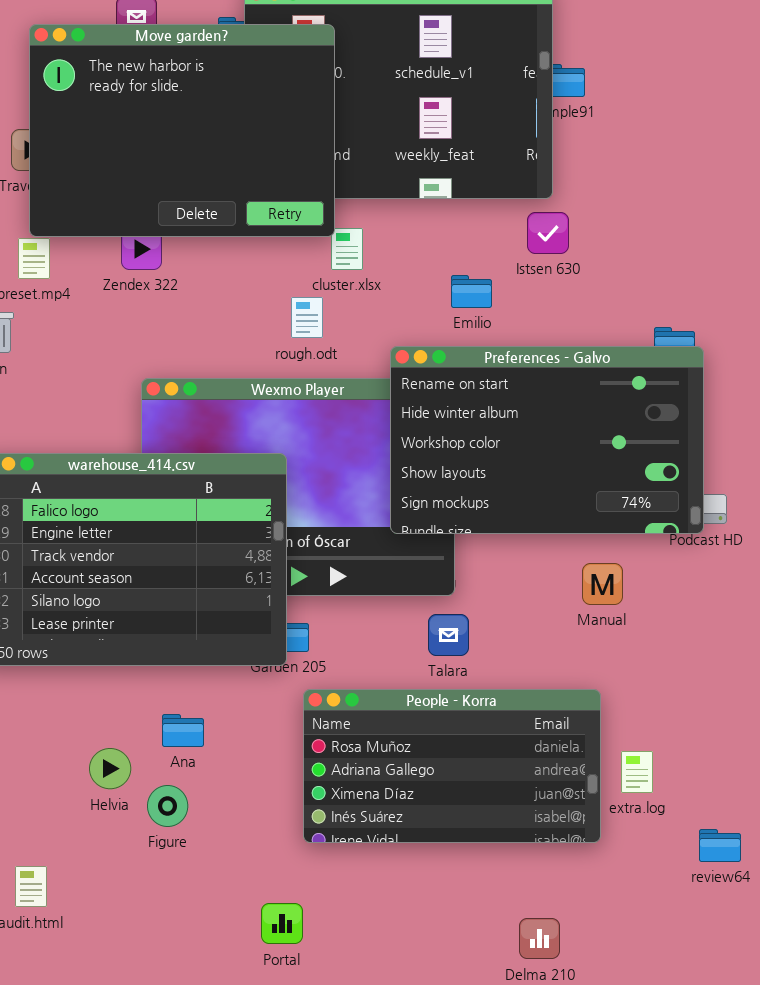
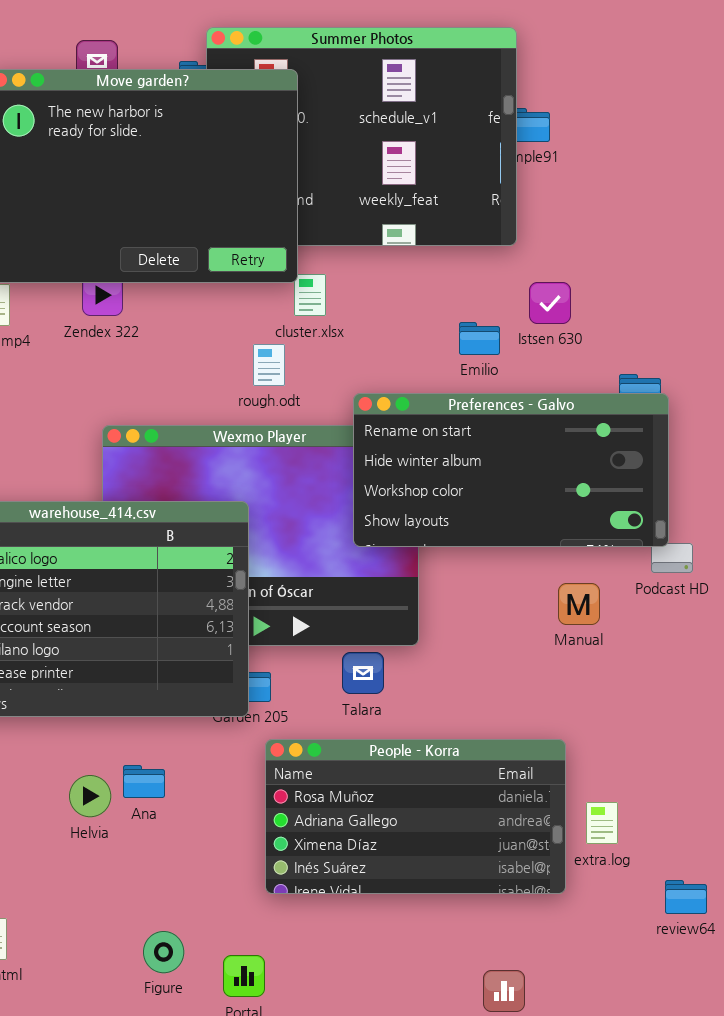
Istsen 630: [527,212,569,254] -> [529,282,571,324], moved
Emilio: [451,275,492,308] -> [459,322,500,355], moved
Preferences - Galvo: [390,346,704,534] -> [353,393,669,547], resized
Manual: [582,563,623,605] -> [558,583,600,625], moved
Talara: [428,614,469,656] -> [342,652,384,694], moved
Helvia: [89,748,131,789] -> [69,775,111,817], moved
Figure: [147,785,188,827] -> [143,931,184,973], moved

